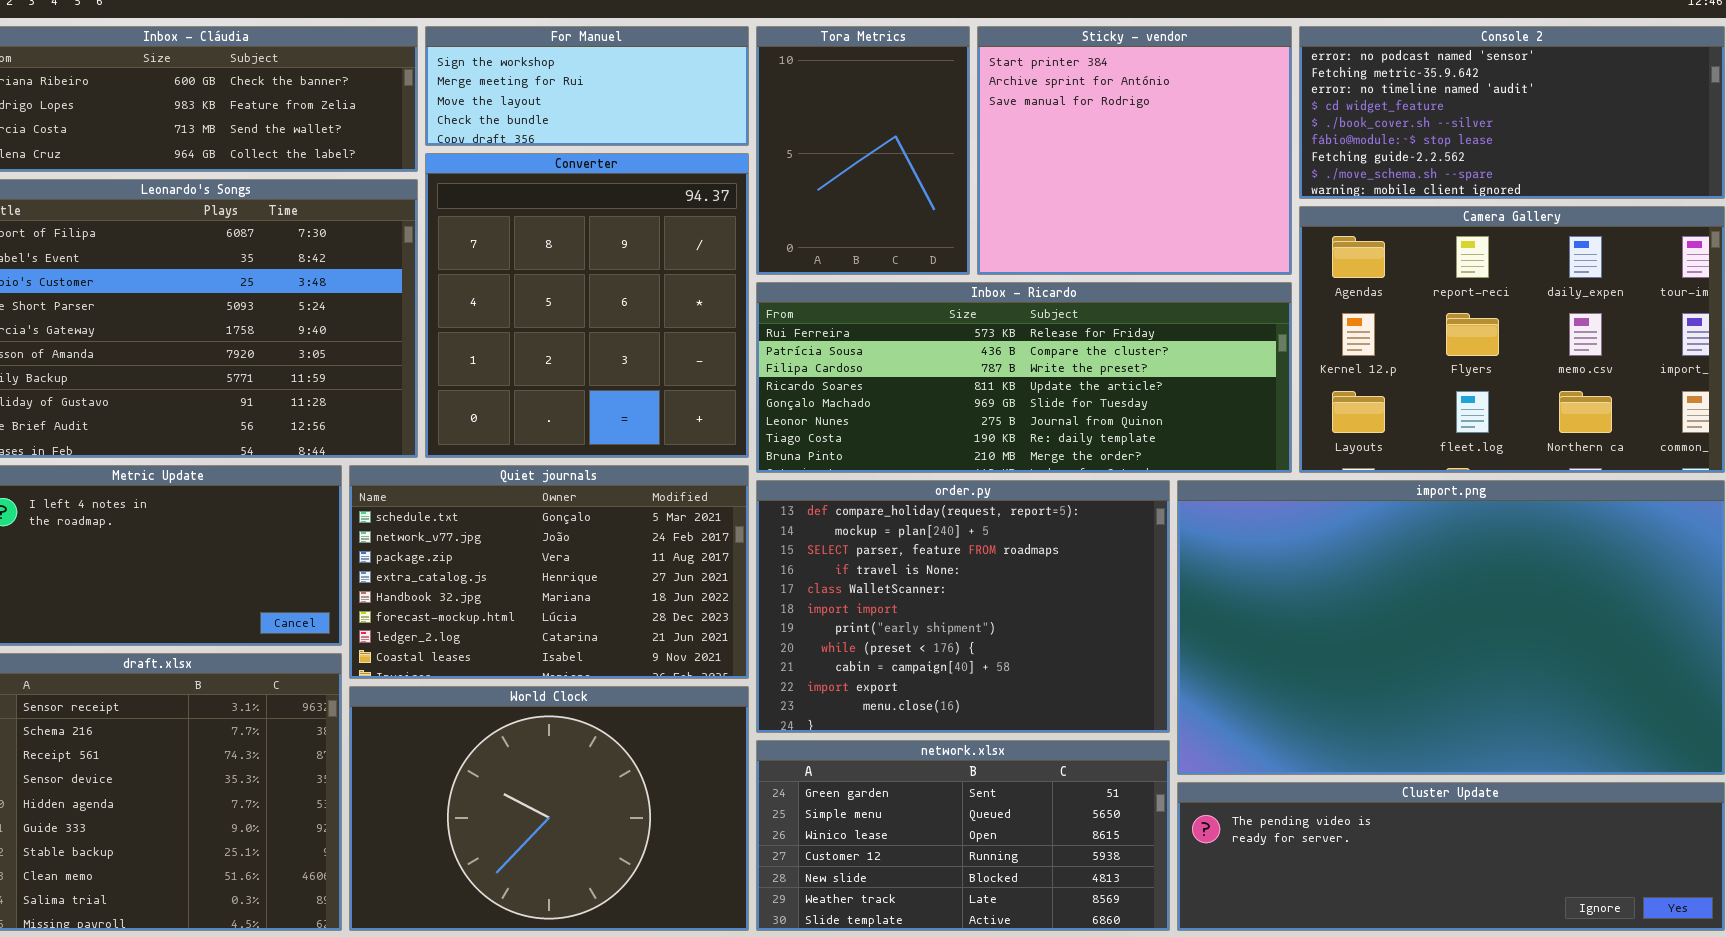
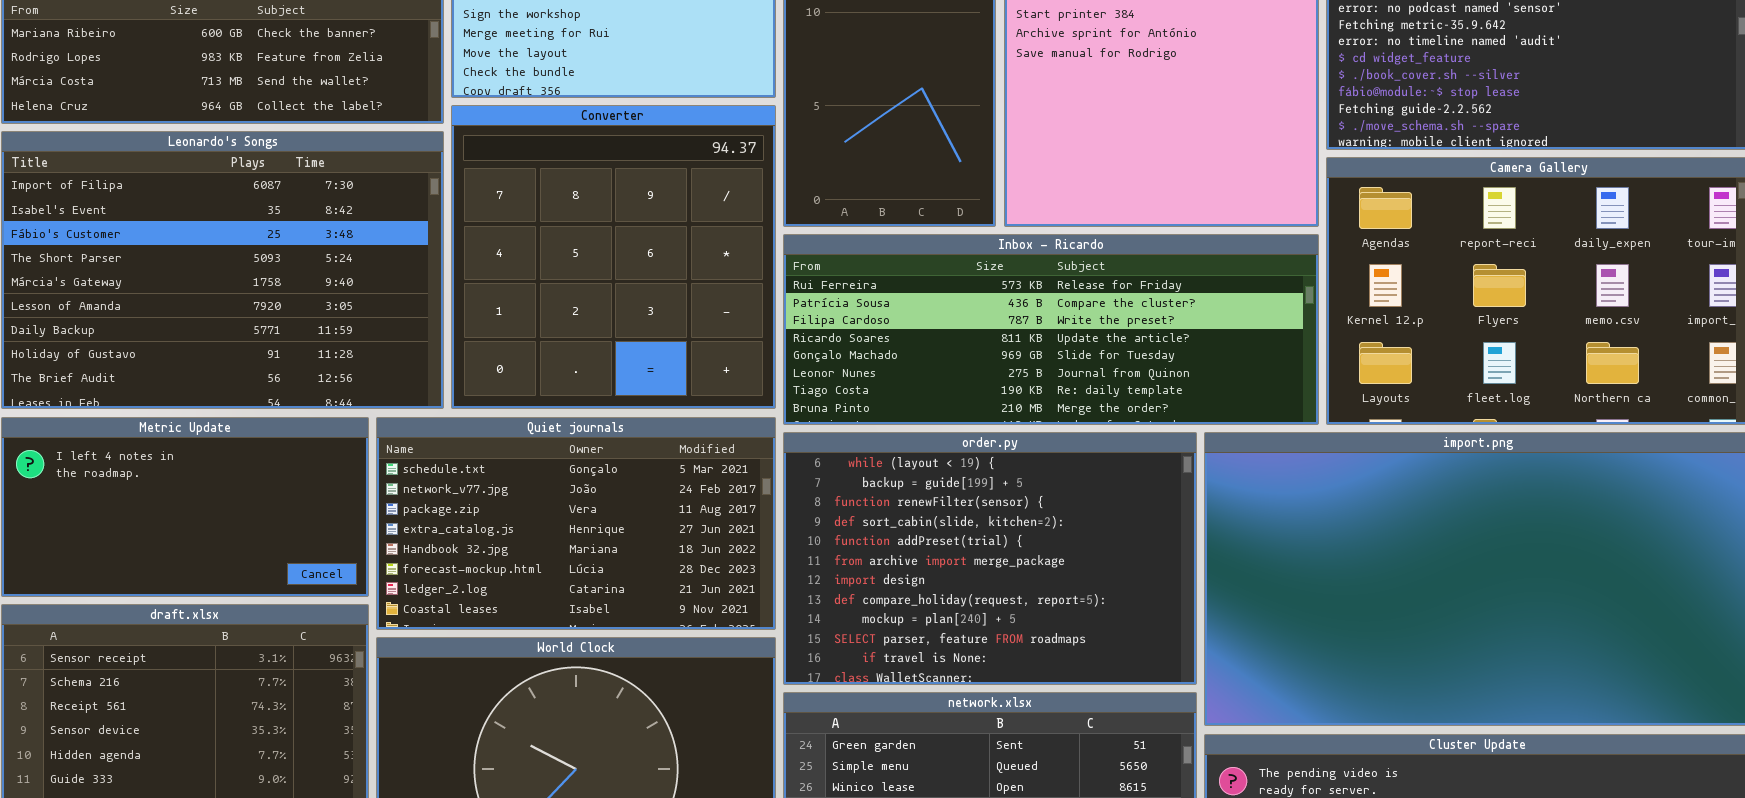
order.py: [756,480,1170,733] -> [783,432,1197,685], scrolled up 7 rows

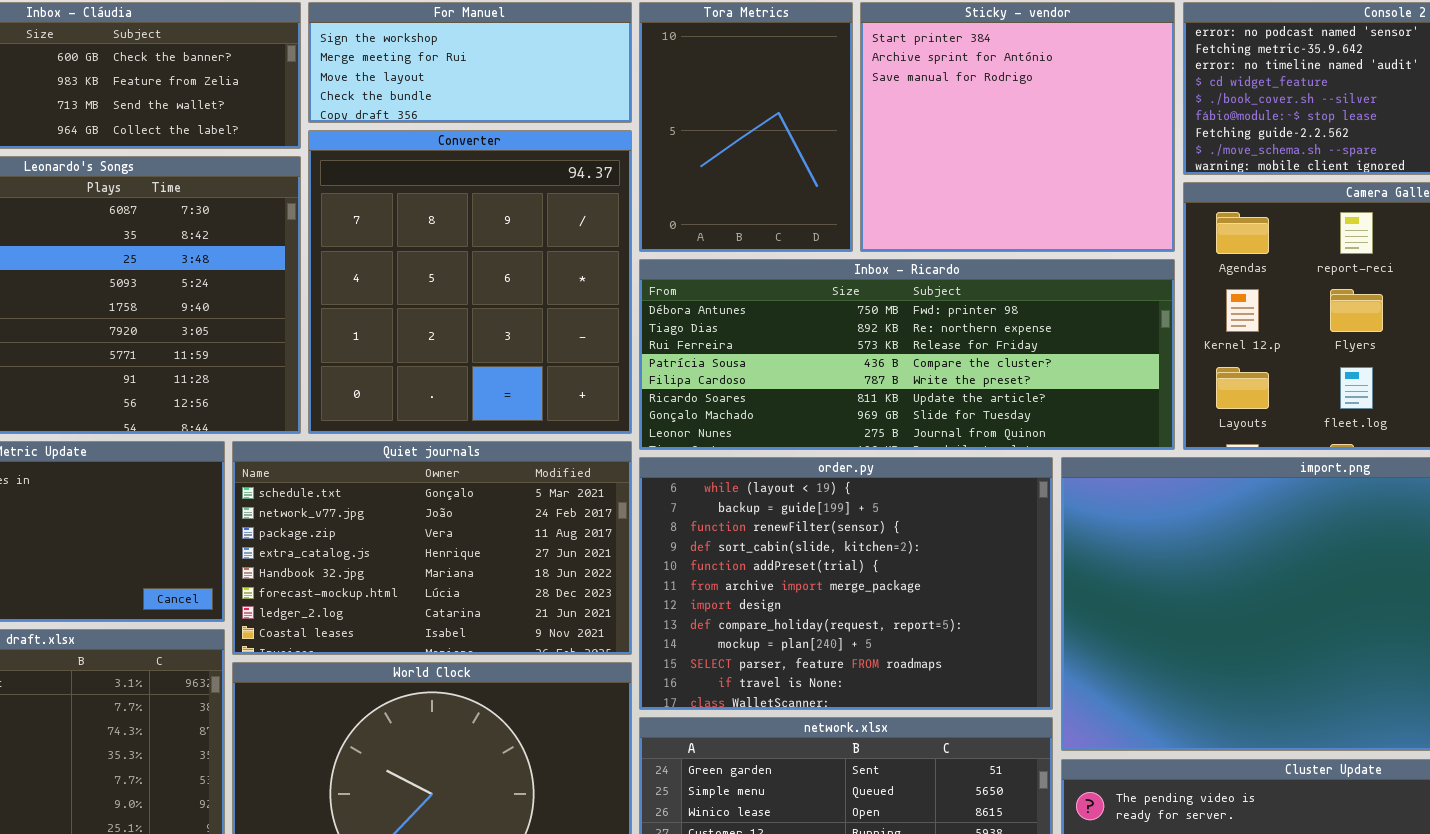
Inbox - Ricardo: [783,234,1319,425] -> [639,259,1175,450], scrolled up 2 rows

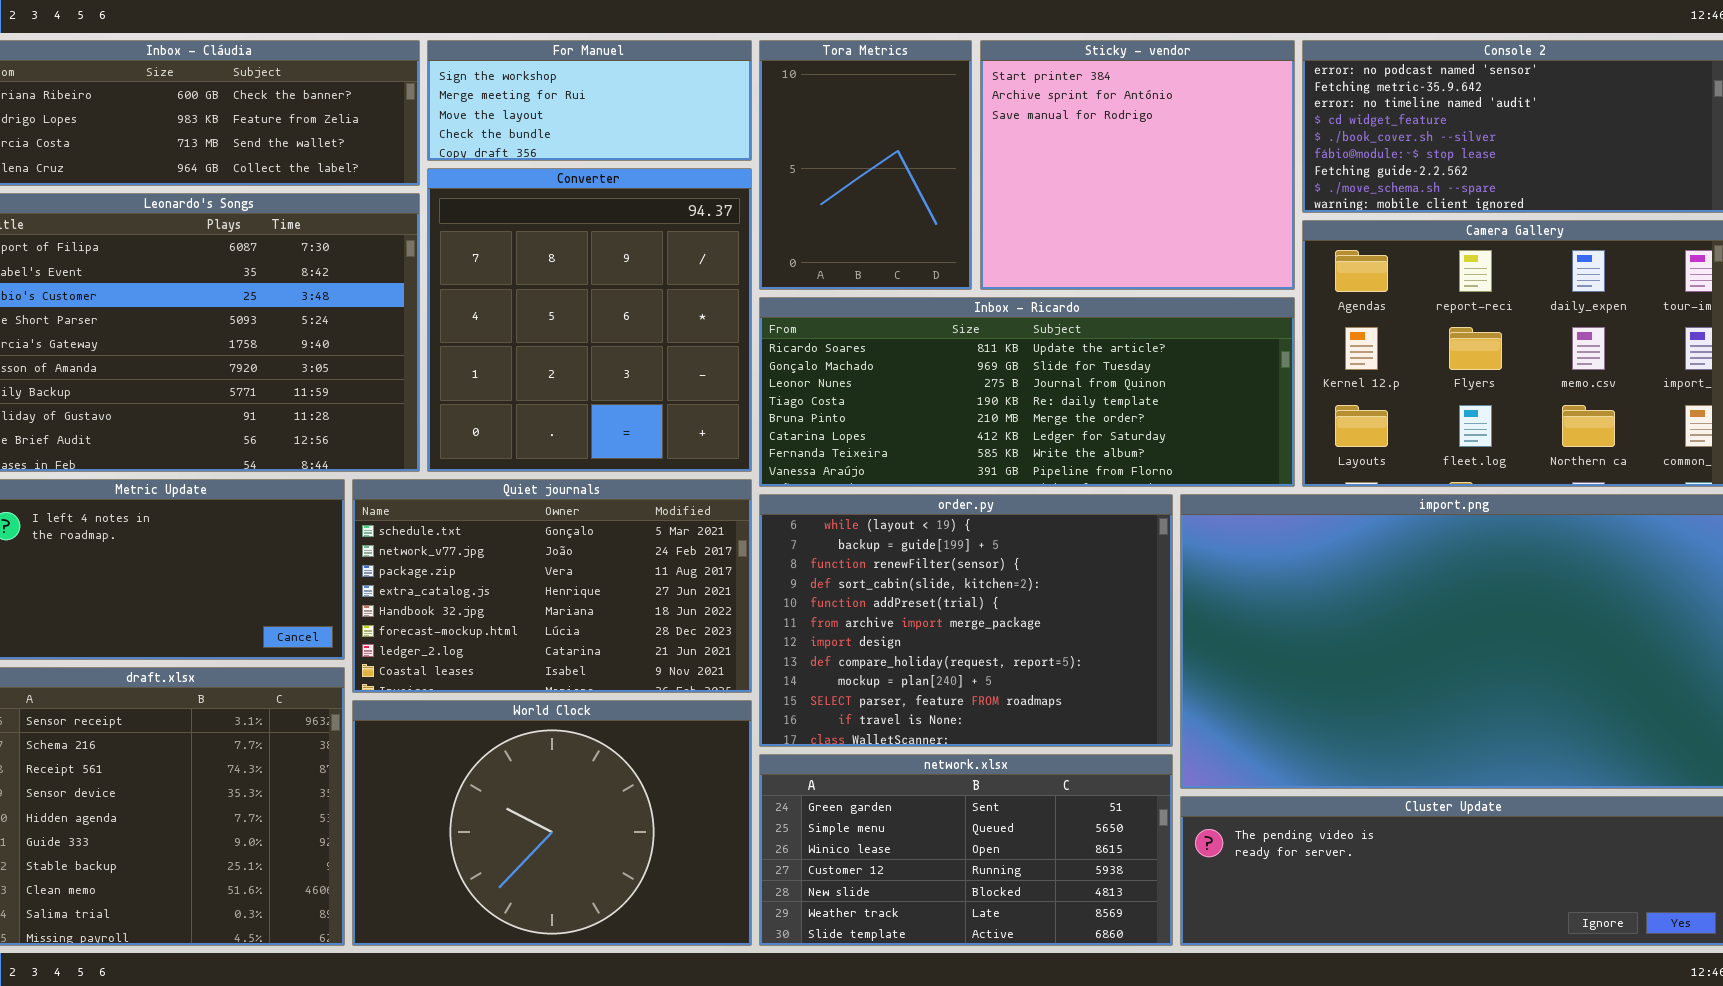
Inbox - Ricardo: [639,259,1175,450] -> [759,297,1295,487], scrolled down 5 rows

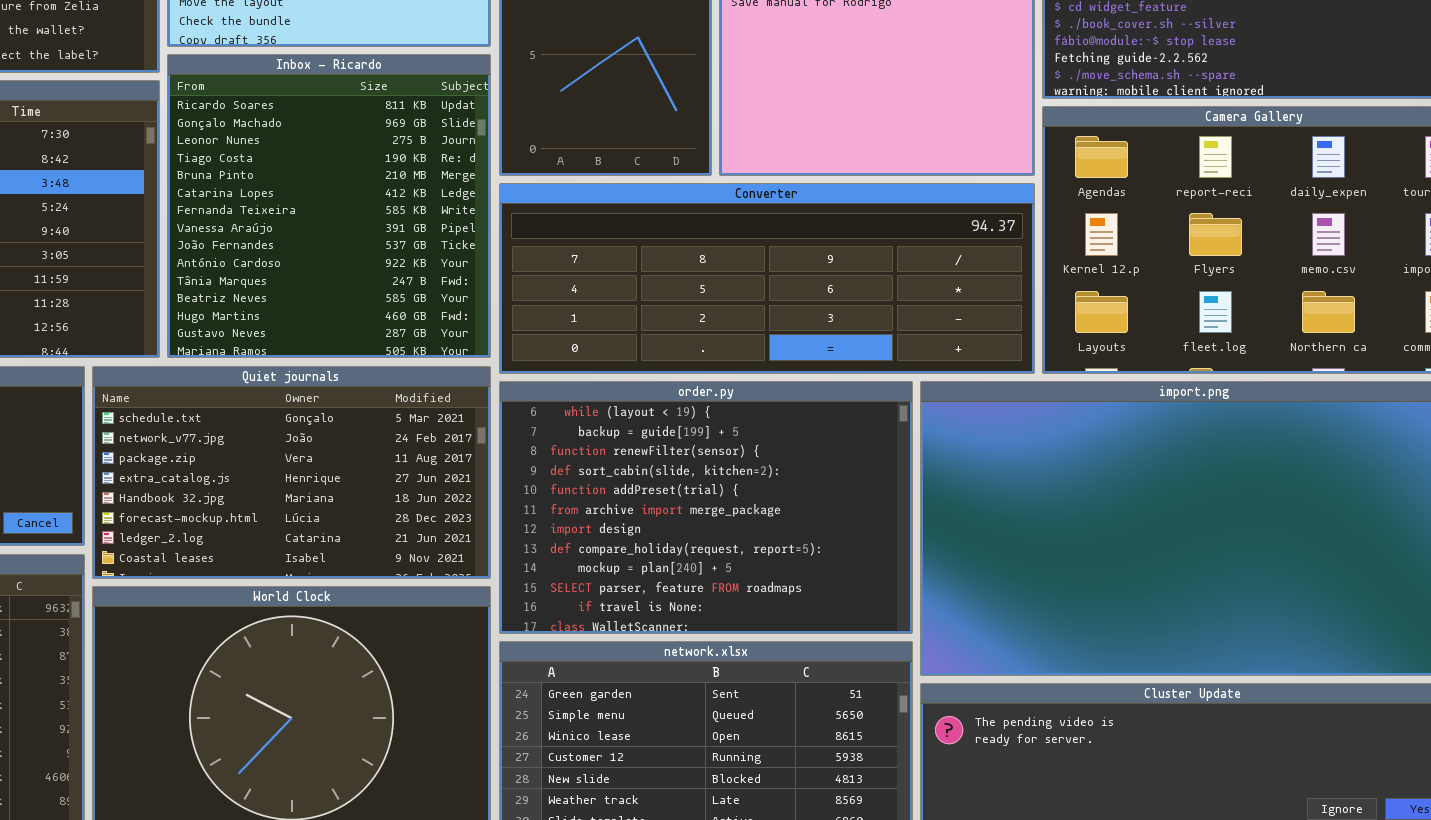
Converter: [427,168,752,472] -> [499,183,1035,374], moved, resized
Inbox - Ricardo: [759,297,1295,487] -> [167,54,491,358], moved, resized

